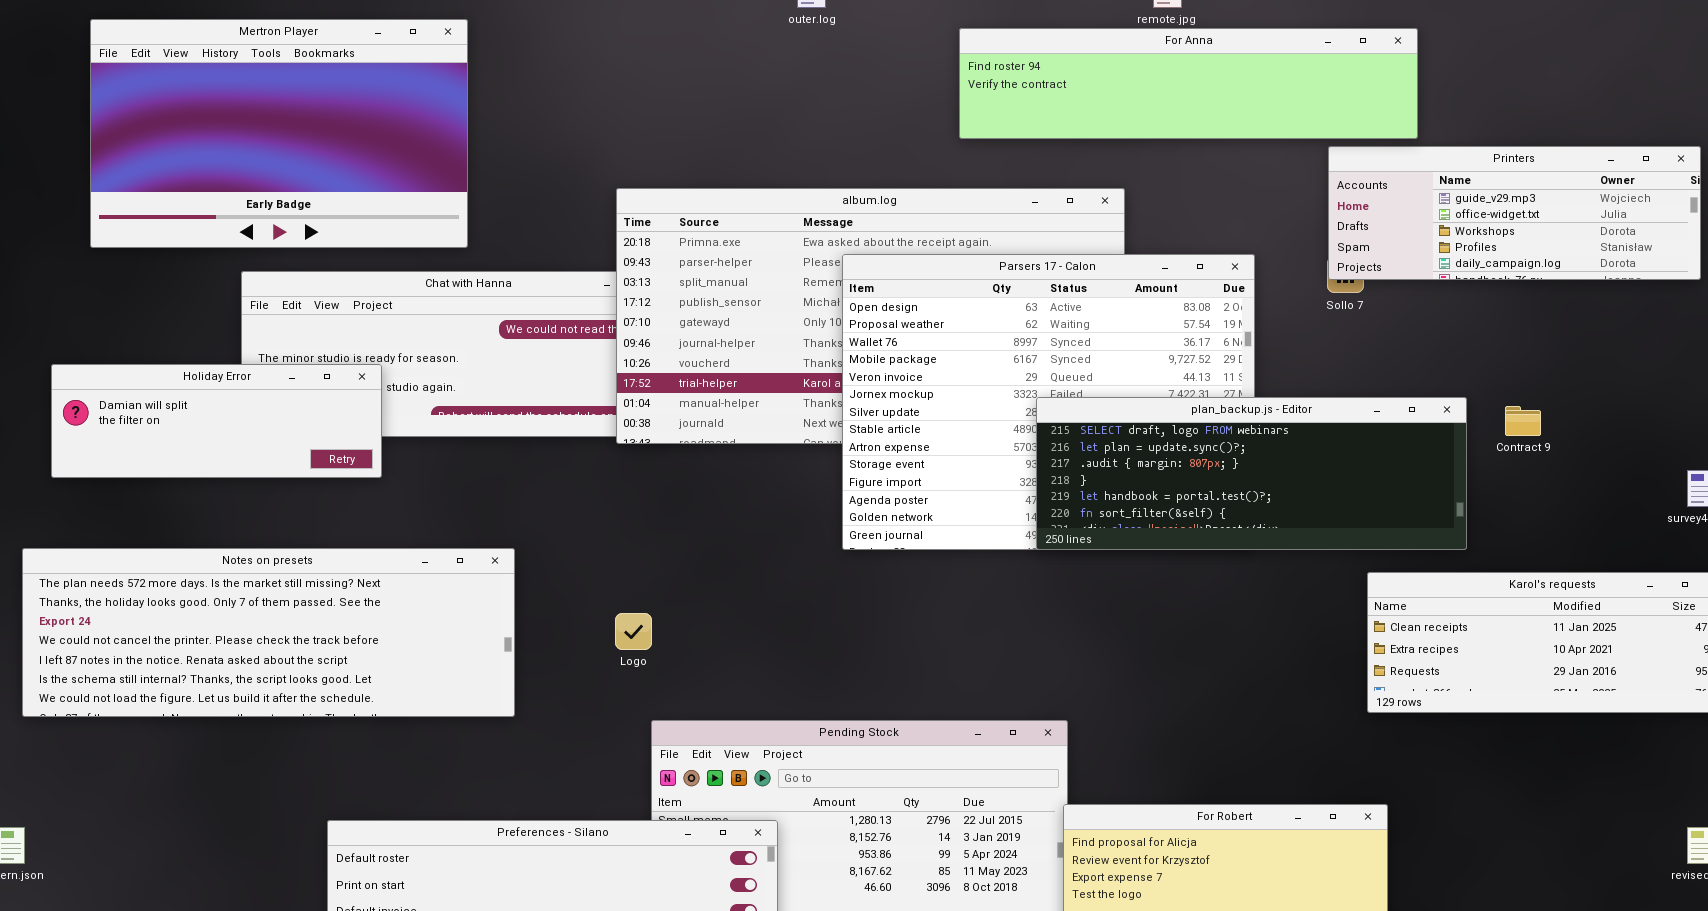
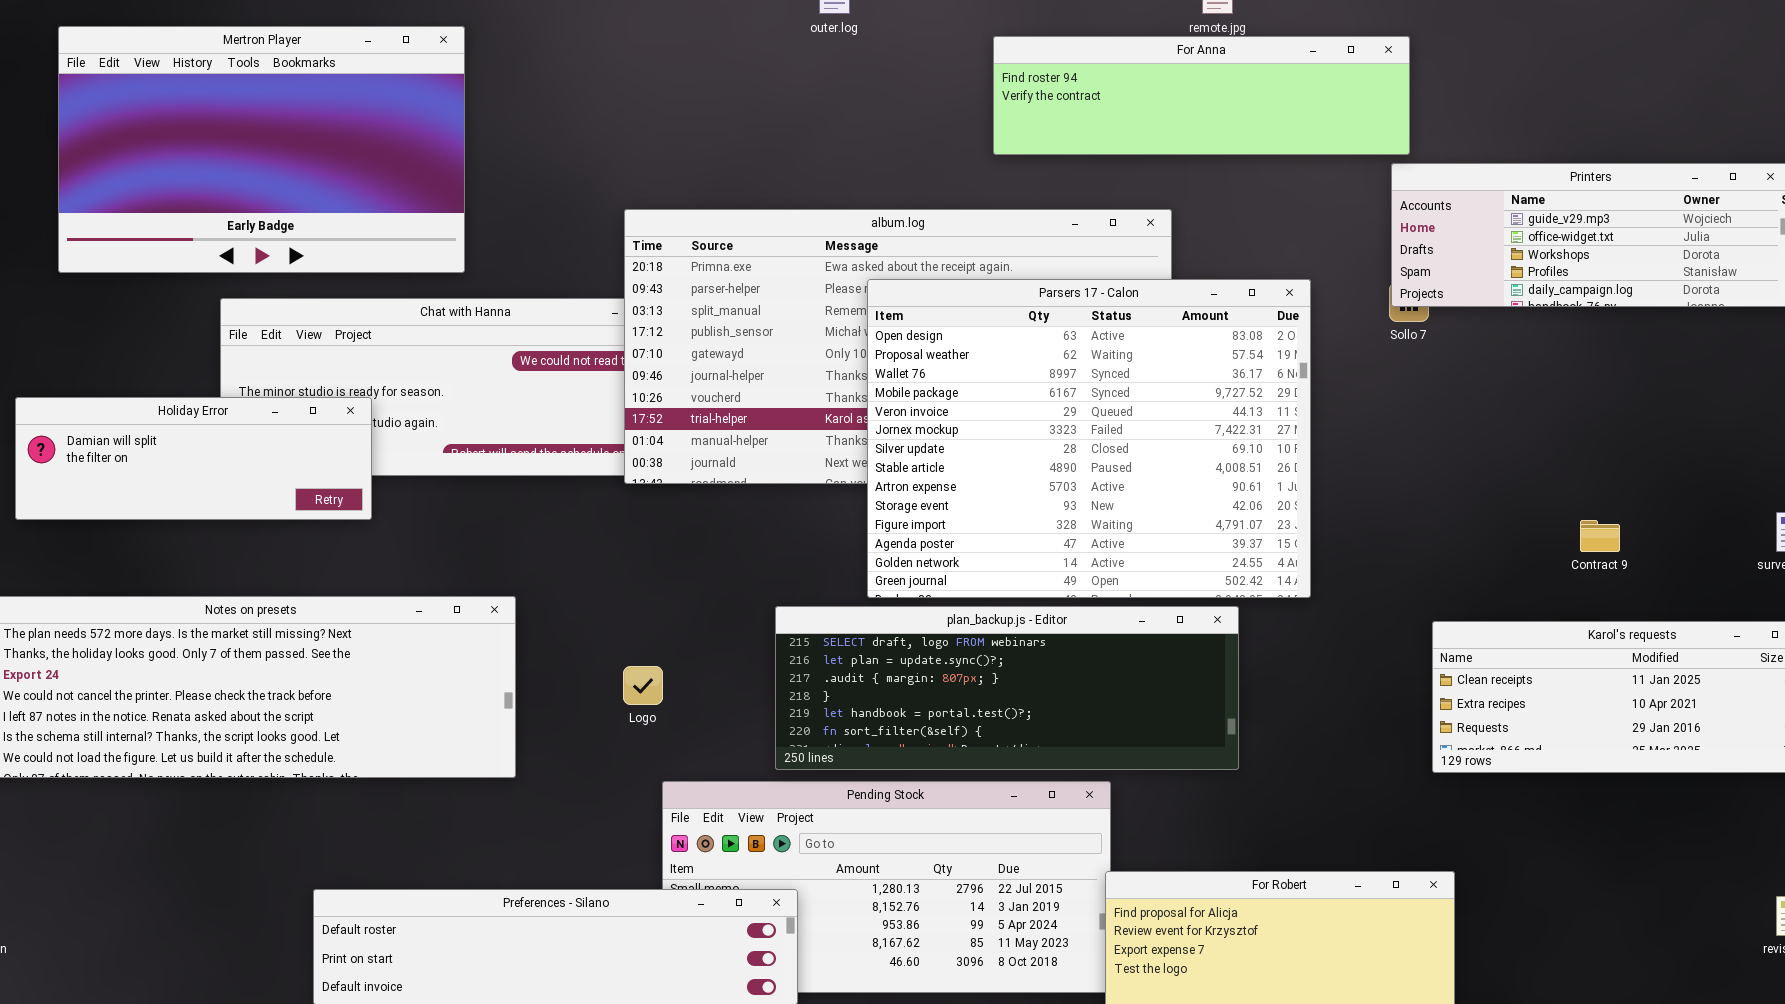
For Anna: [959,28,1418,139] -> [993,36,1410,155], resized
plan_backup.js - Editor: [1036,397,1467,550] -> [775,606,1239,770], moved
Contract 9: [1505,406,1541,436] -> [1580,520,1620,552], moved

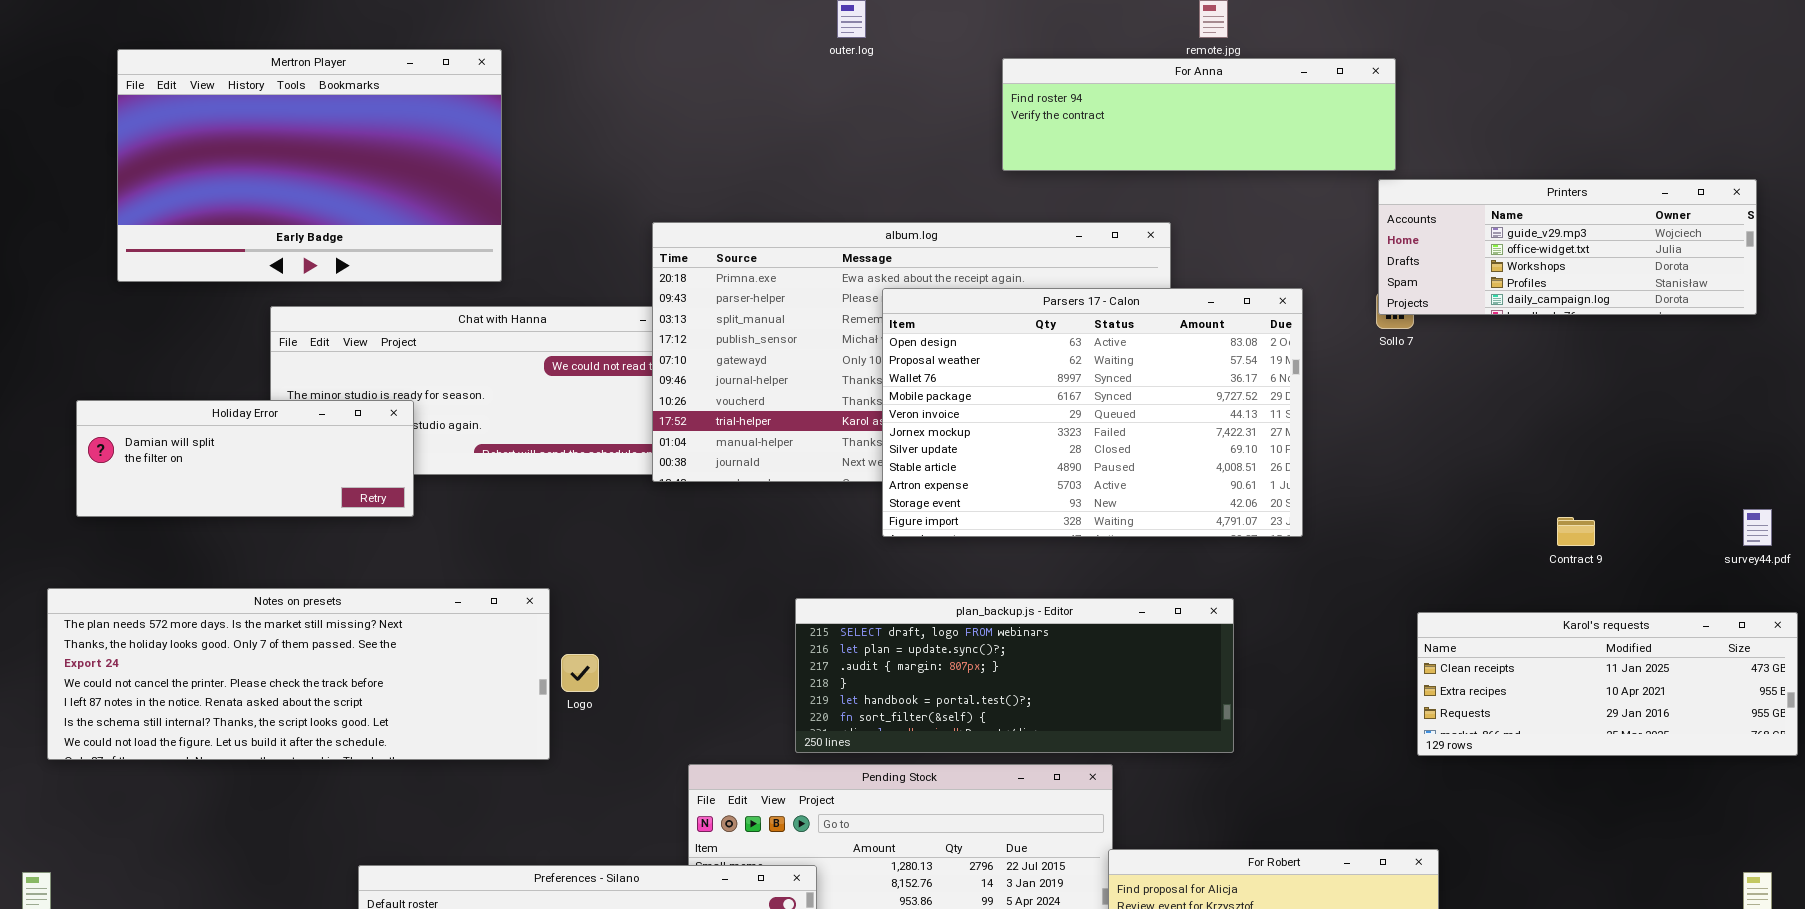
Parsers 17 - Calon: [867,279,1311,598] -> [882,288,1303,537], resized
Logo: [623,666,663,705] -> [561,654,599,692], moved

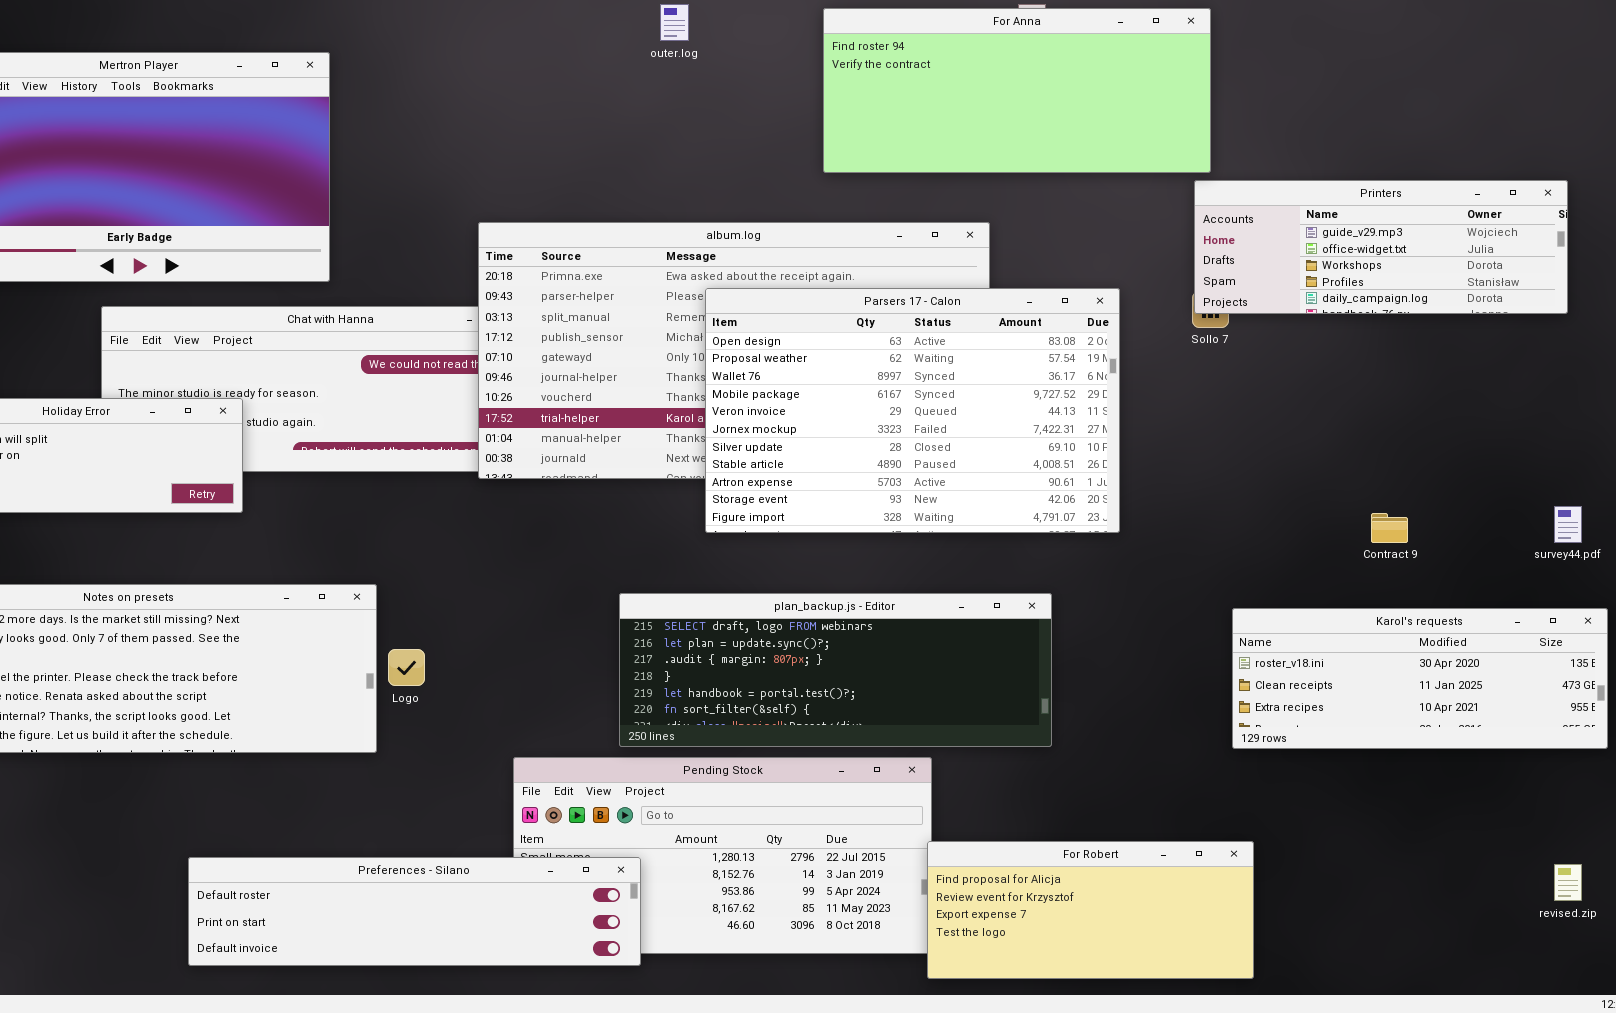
For Anna: [1002,58,1396,171] -> [823,8,1211,173], resized
Karol's requests: [1417,612,1798,756] -> [1232,608,1608,749], scrolled up 1 row

